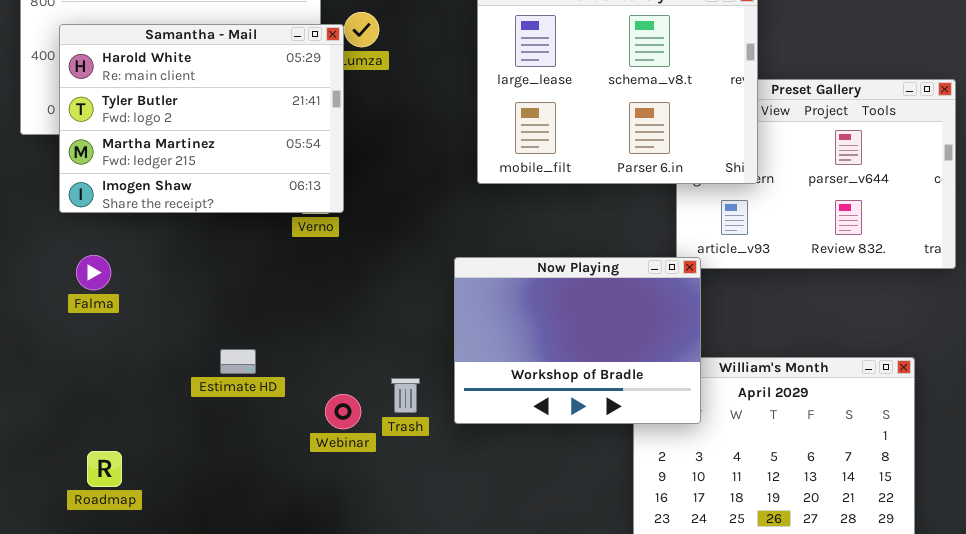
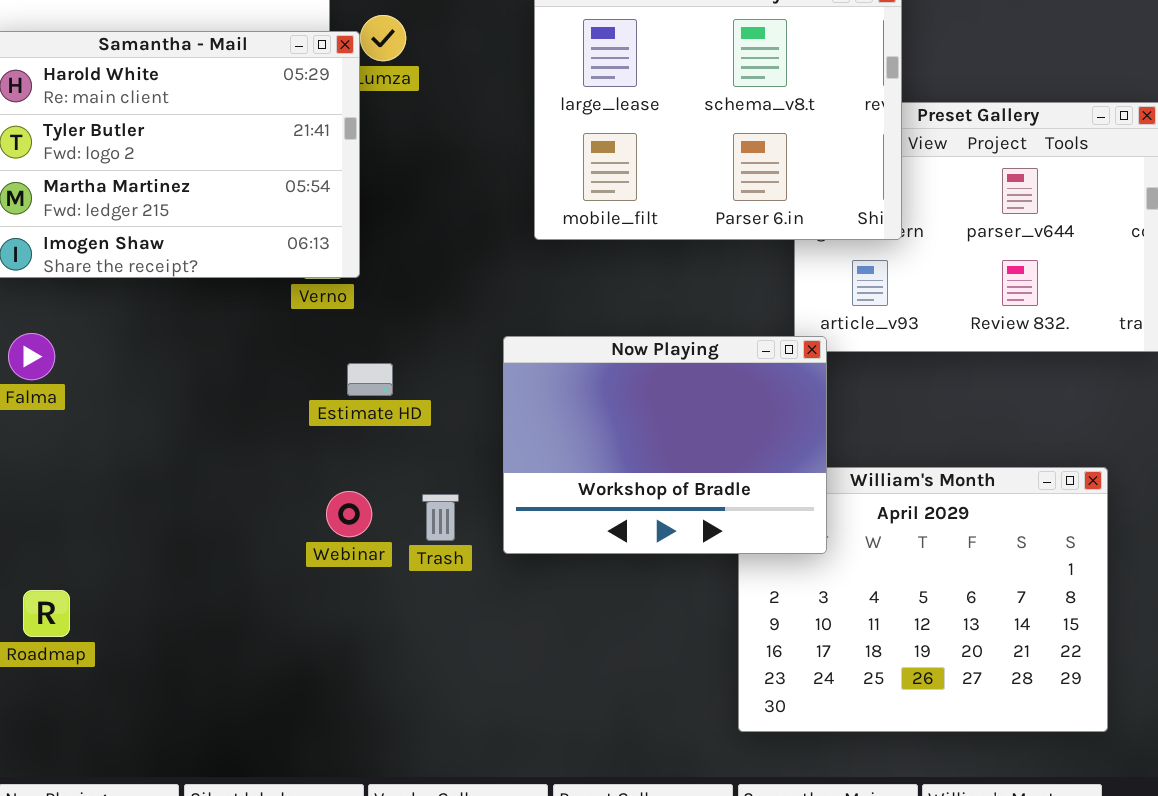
Estimate HD: [220,349,256,374] -> [347,363,393,396], moved
Webinar: [325,394,361,429] -> [326,491,372,537], moved

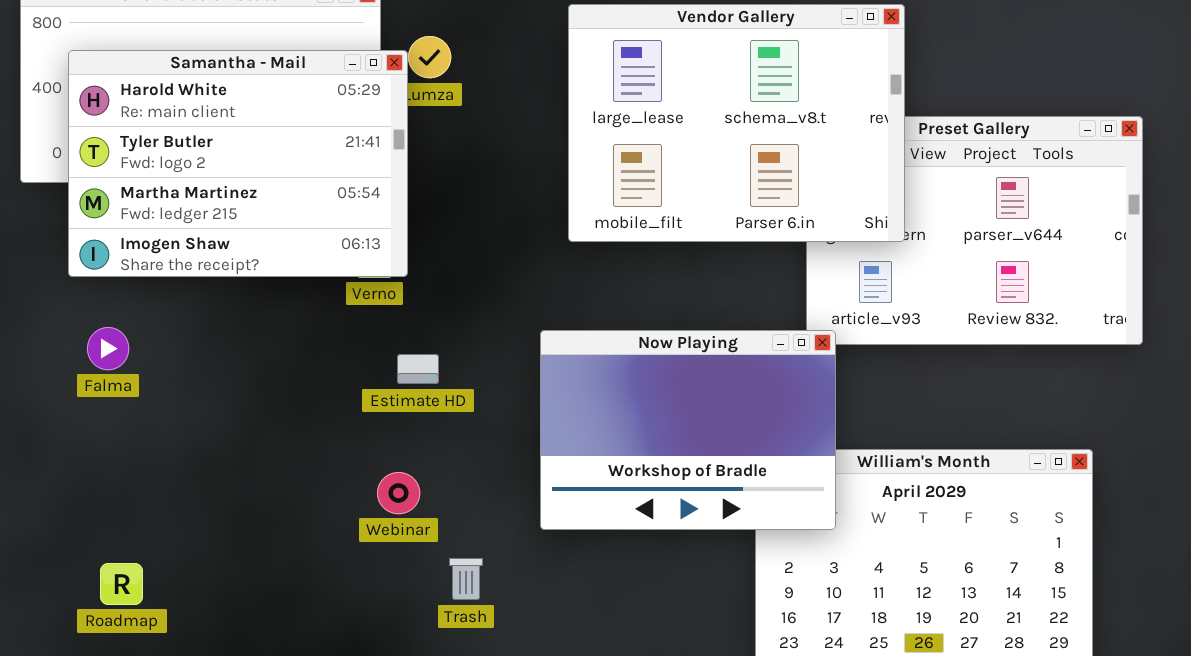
Trash: [422,494,459,541] -> [449,558,483,600], moved

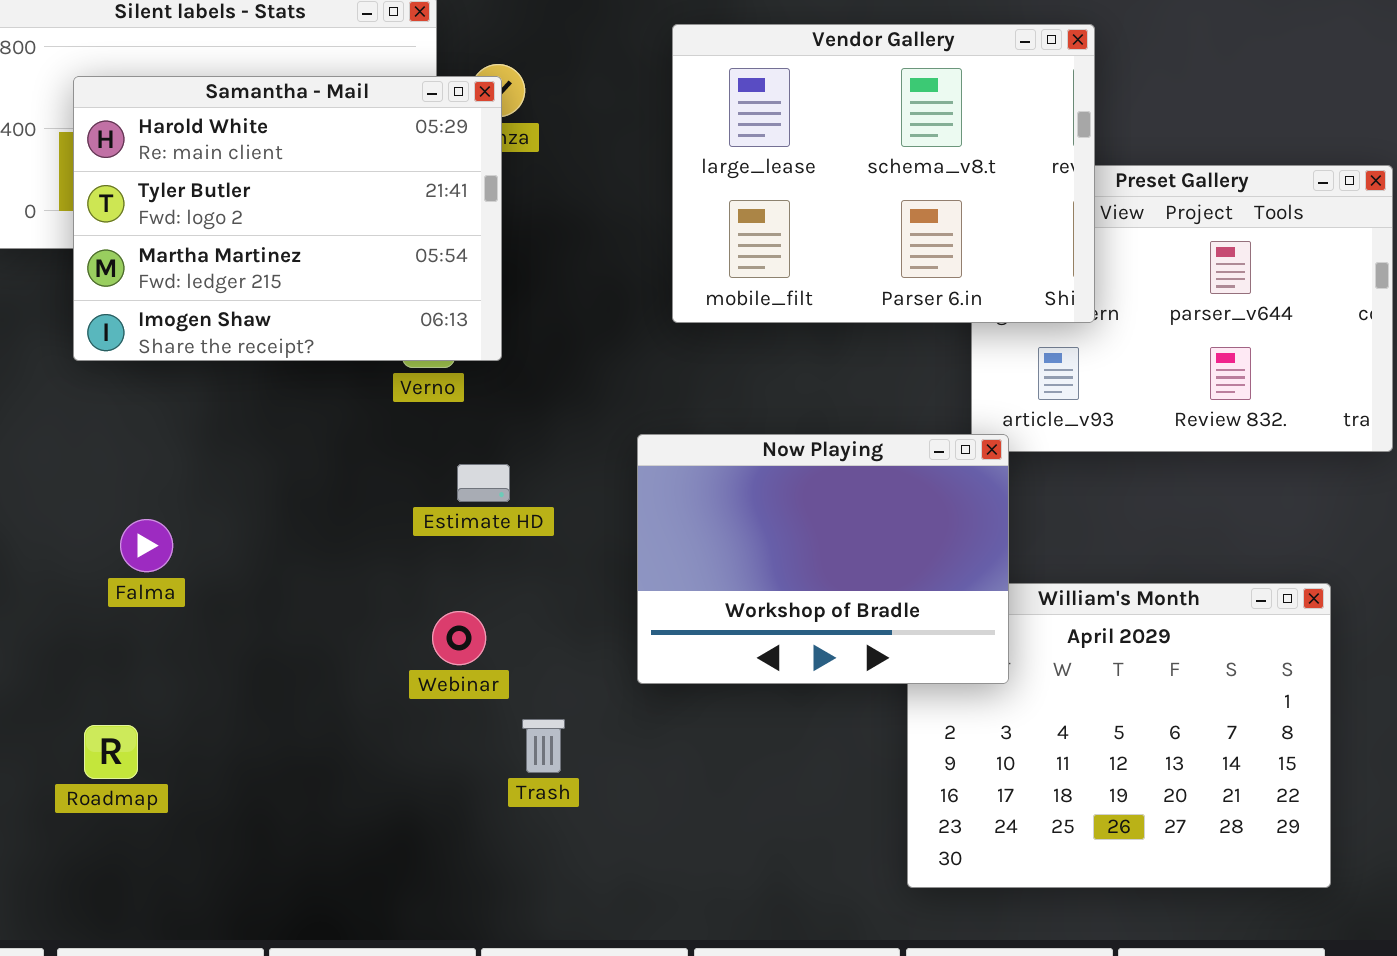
Samantha - Mail: [68,50,408,277] -> [73,76,502,361], moved
Falma: [87,327,129,370] -> [120,519,173,572], moved

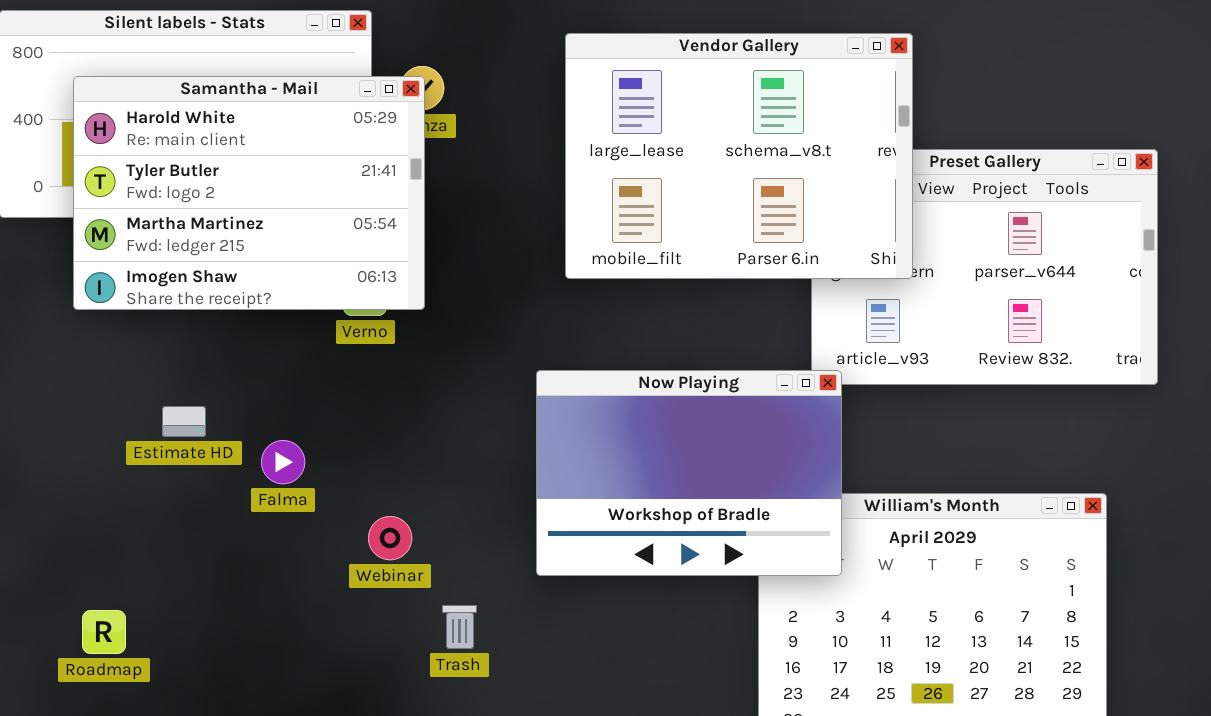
Estimate HD: [457,464,510,502] -> [162,406,206,437], moved
Falma: [120,519,173,572] -> [261,440,305,484], moved

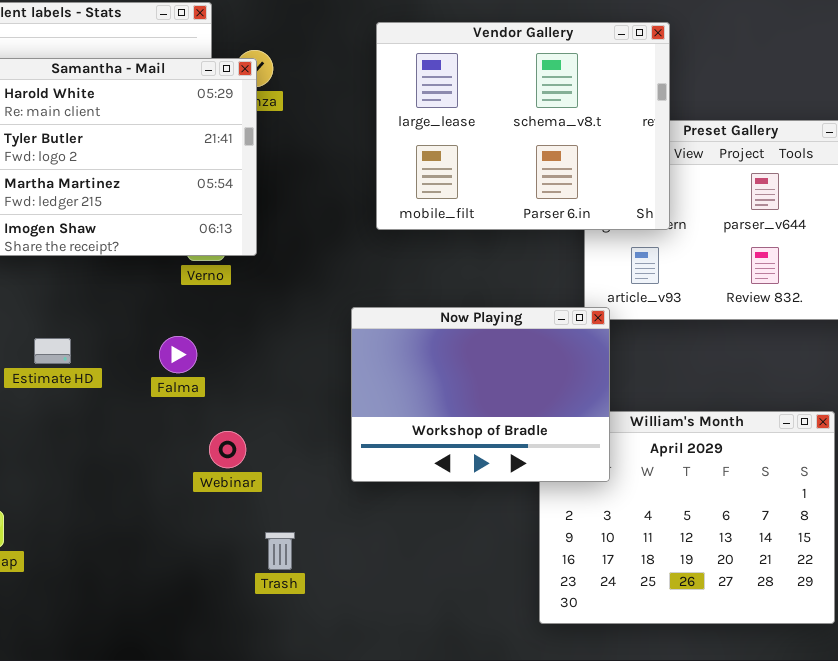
Falma: [261,440,305,484] -> [159,336,197,373], moved
Trash: [442,605,477,649] -> [265,532,295,570], moved

